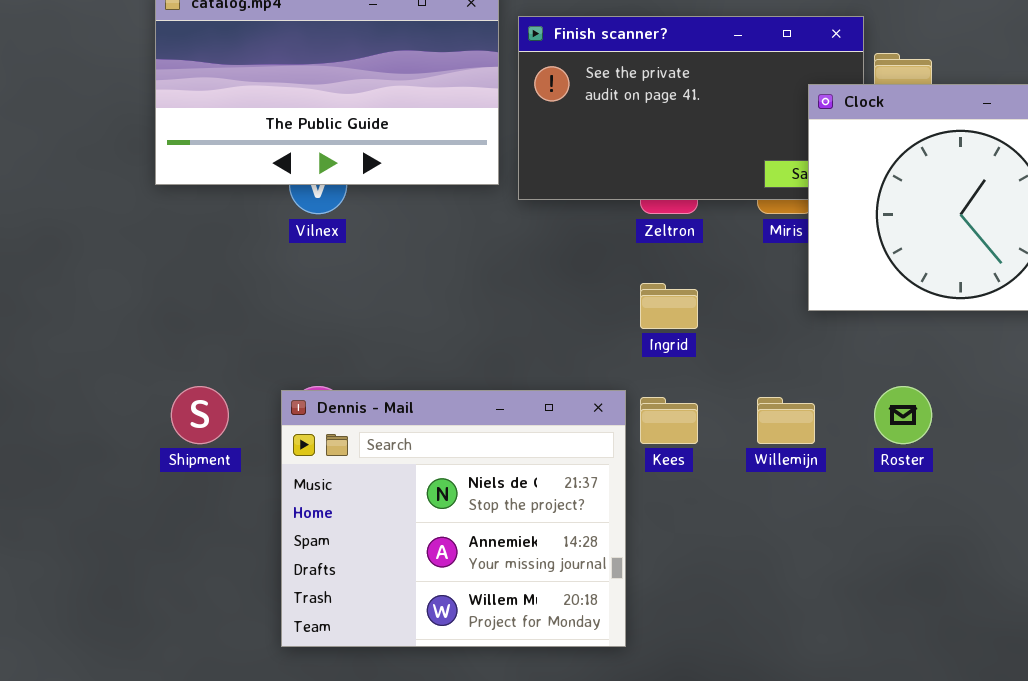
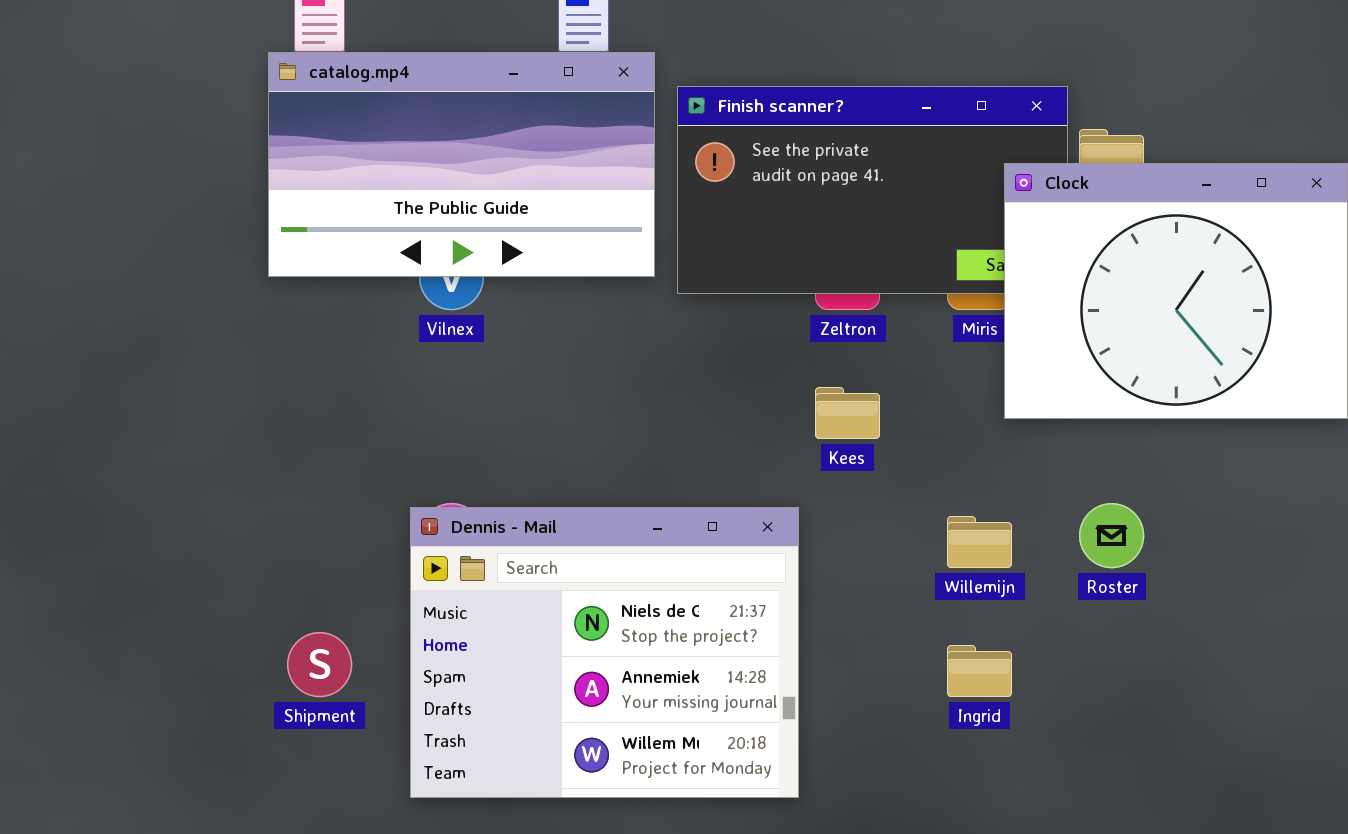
Ingrid: [640,283,698,329] -> [947,645,1012,697], moved
Shipment: [171,386,229,444] -> [287,632,352,697], moved
Kees: [640,397,698,444] -> [815,387,880,439], moved

